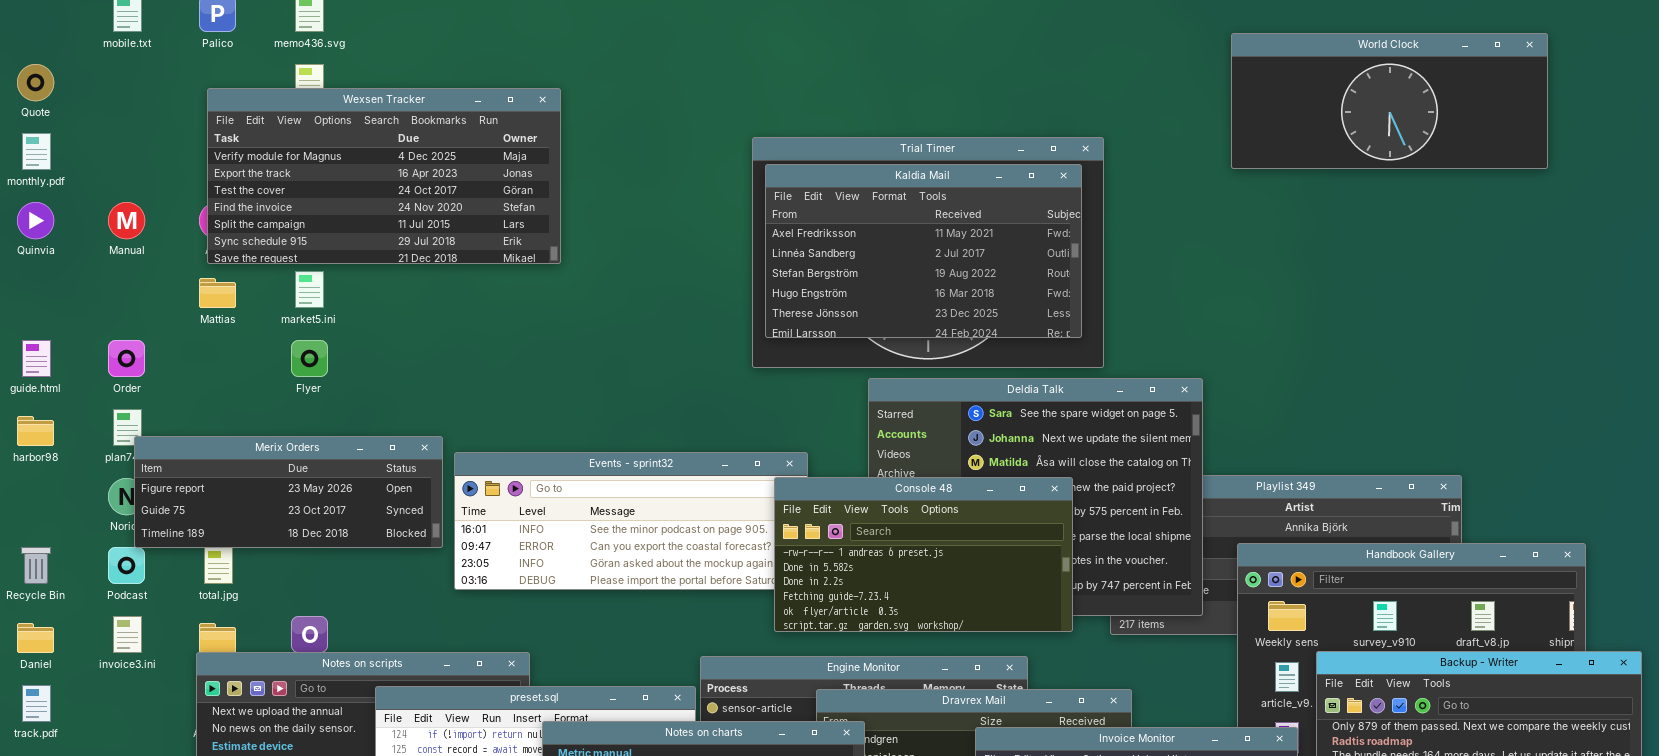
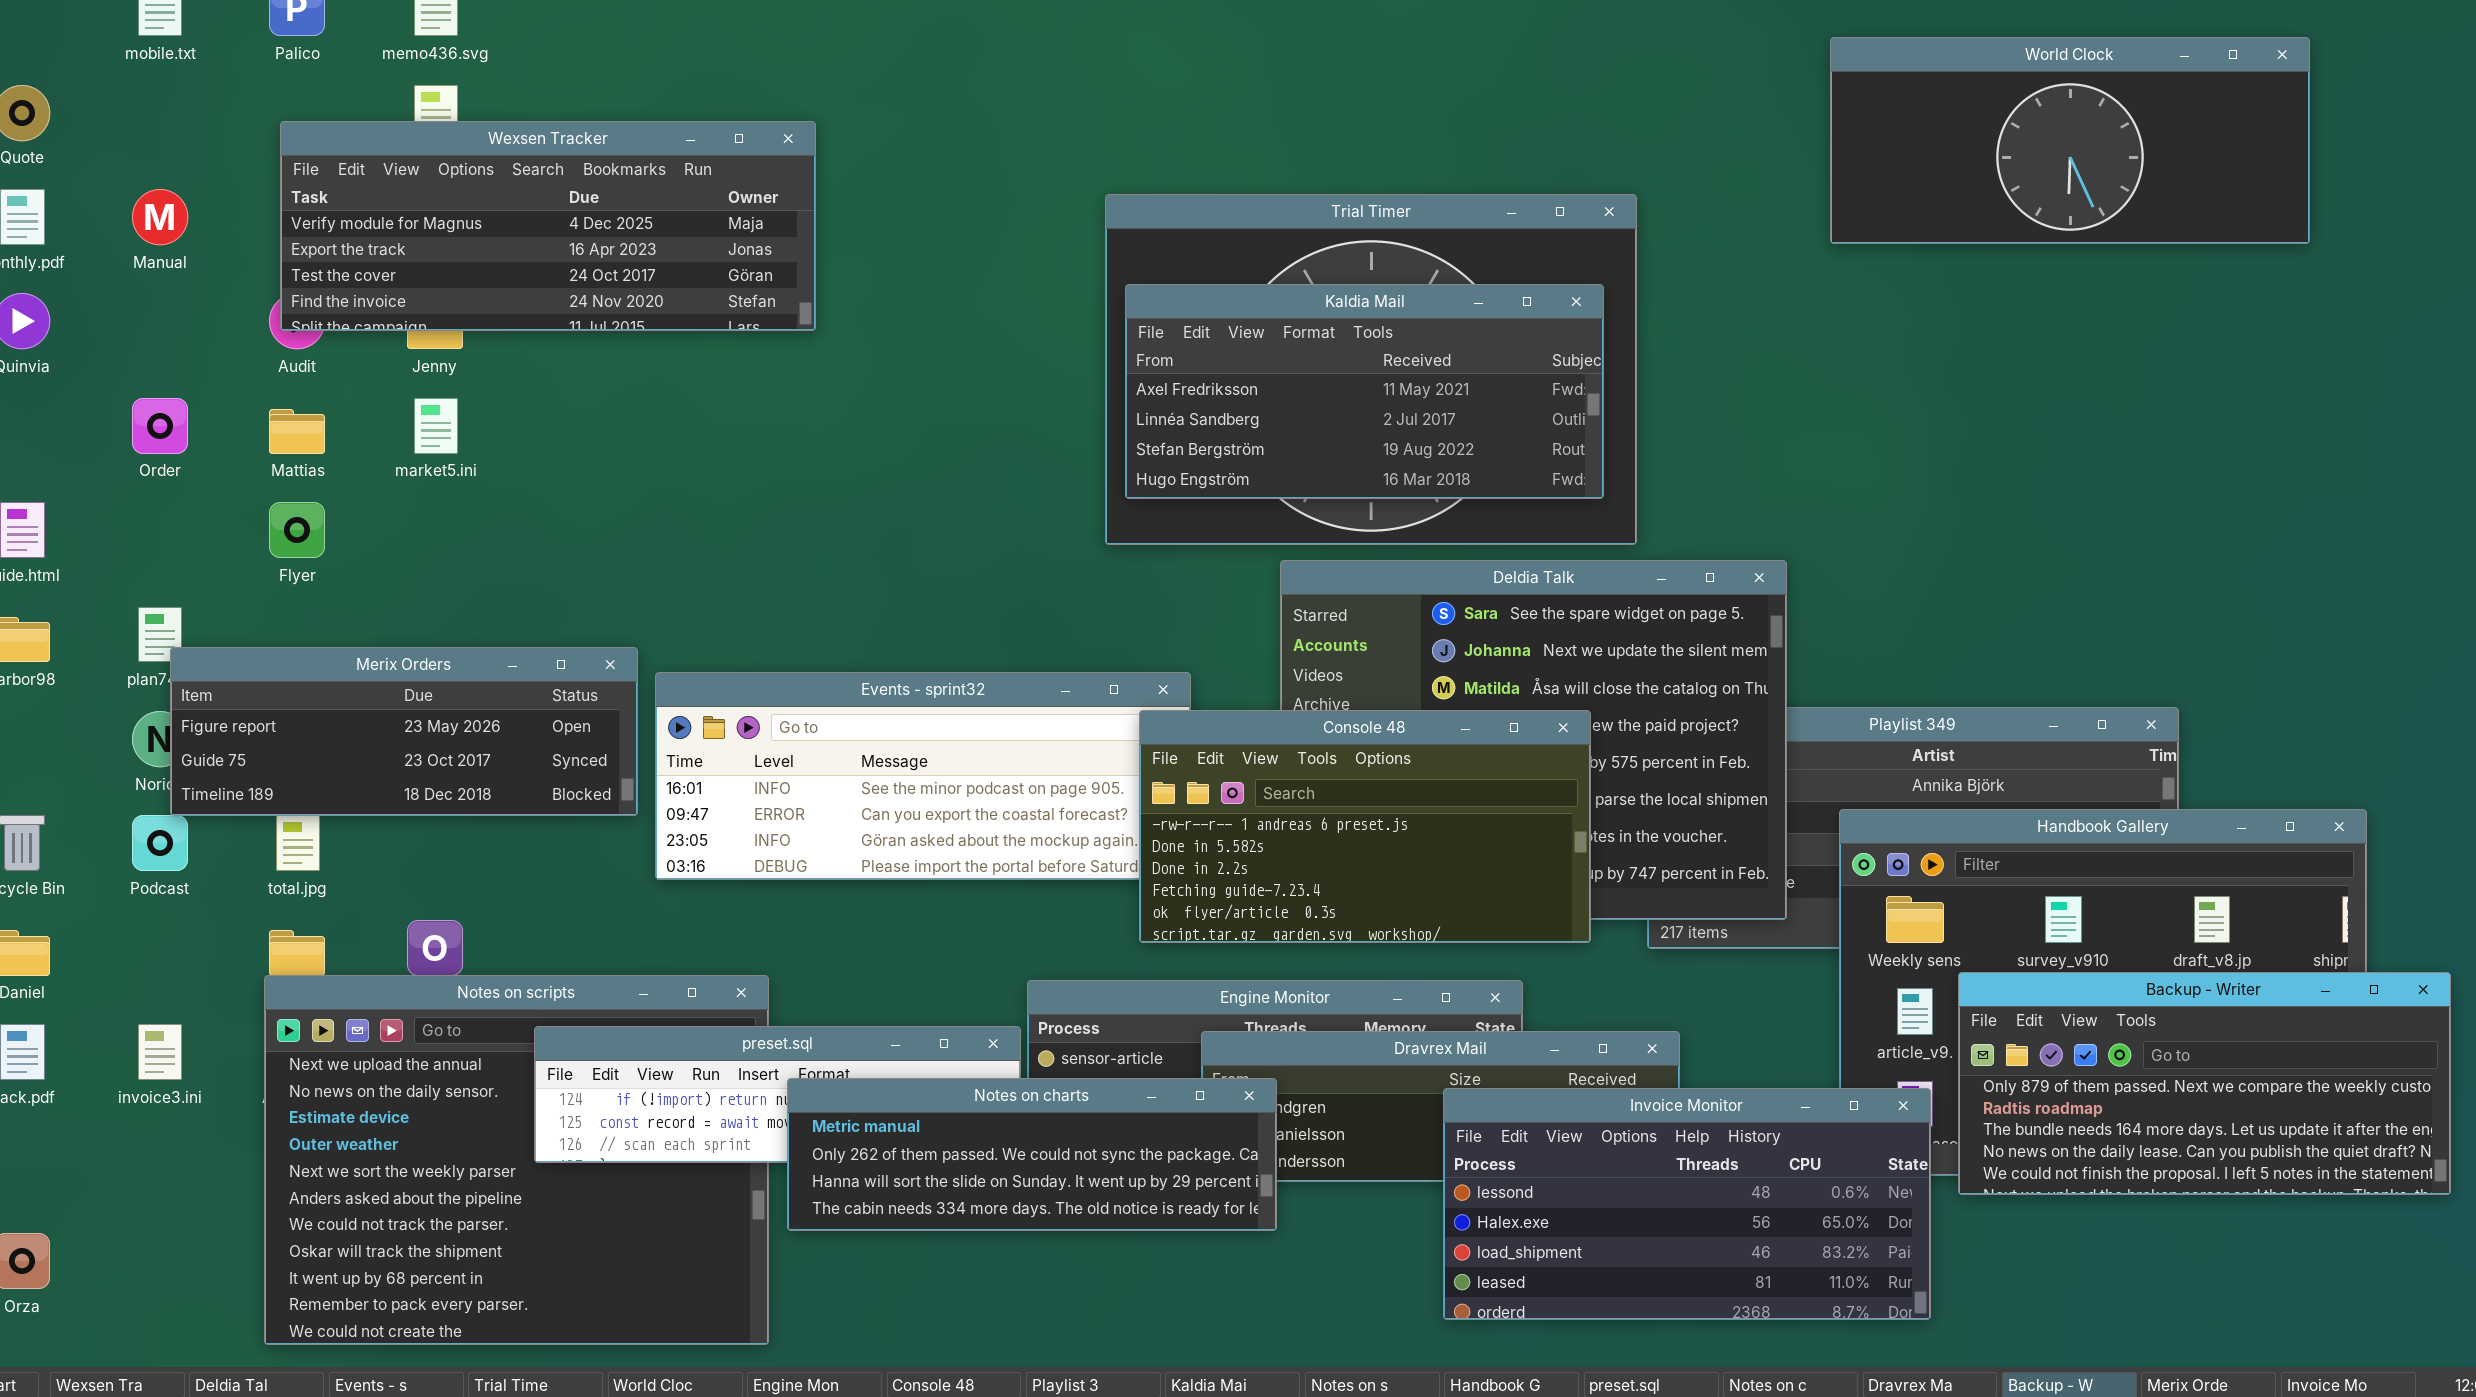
Wexsen Tracker: [207,88,561,264] -> [280,121,816,331], resized
Kaldia Mail: [765,164,1082,338] -> [1125,284,1604,499], resized
Manual: [108,202,145,239] -> [132,189,188,245], moved
Order: [108,340,145,377] -> [132,398,188,454], moved
Flyer: [291,340,328,377] -> [269,502,325,558], moved
invoice3.ini: [113,616,142,653] -> [138,1024,182,1080], moved

